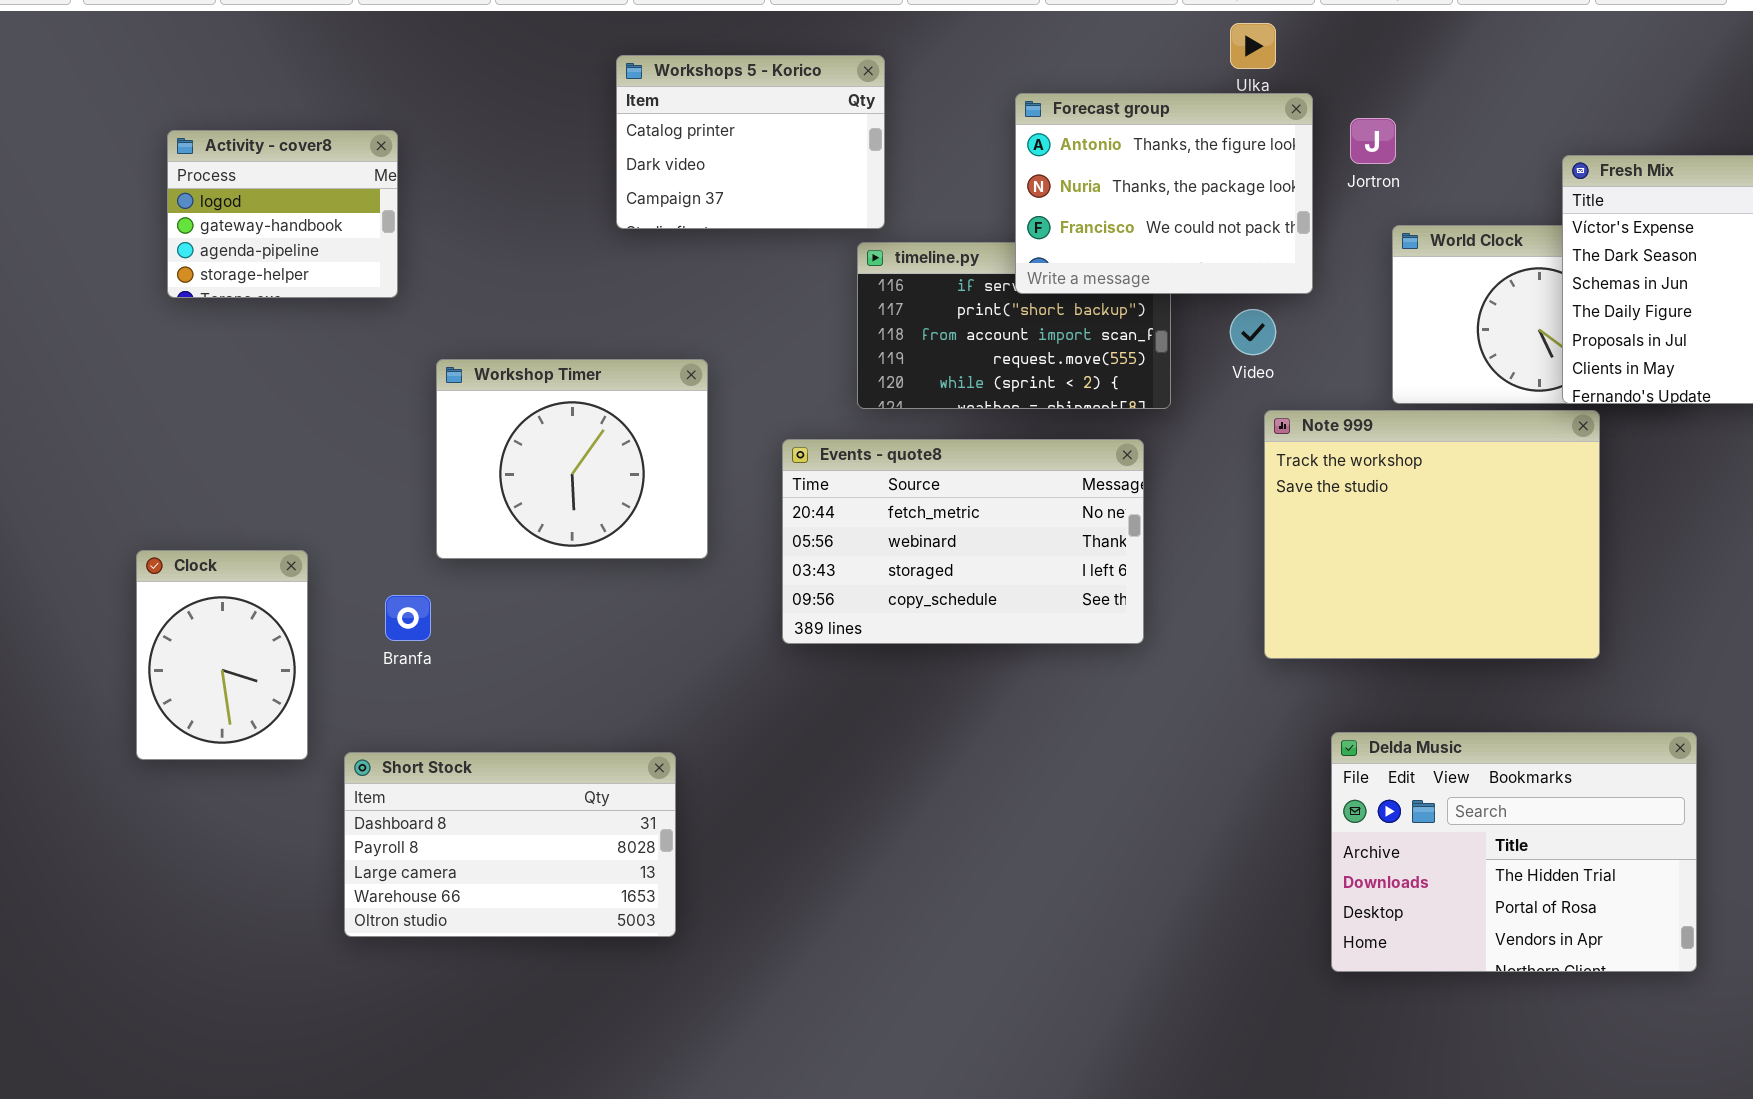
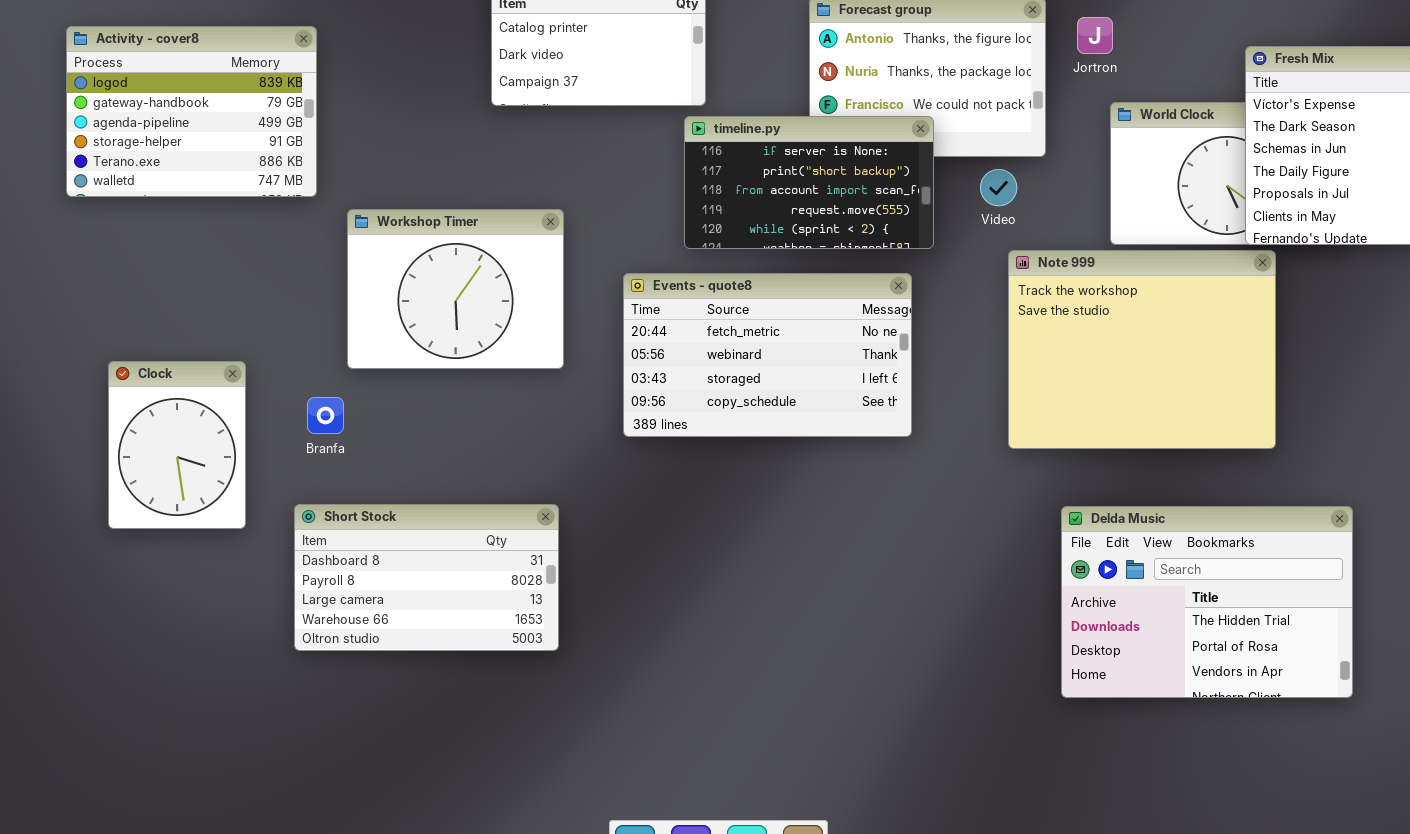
Activity - cover8: [167,130,398,298] -> [66,26,317,197], resized
timeline.py: [857,242,1171,409] -> [684,116,934,249], raised
Short Stock: [344,752,676,937] -> [294,504,559,651], moved

